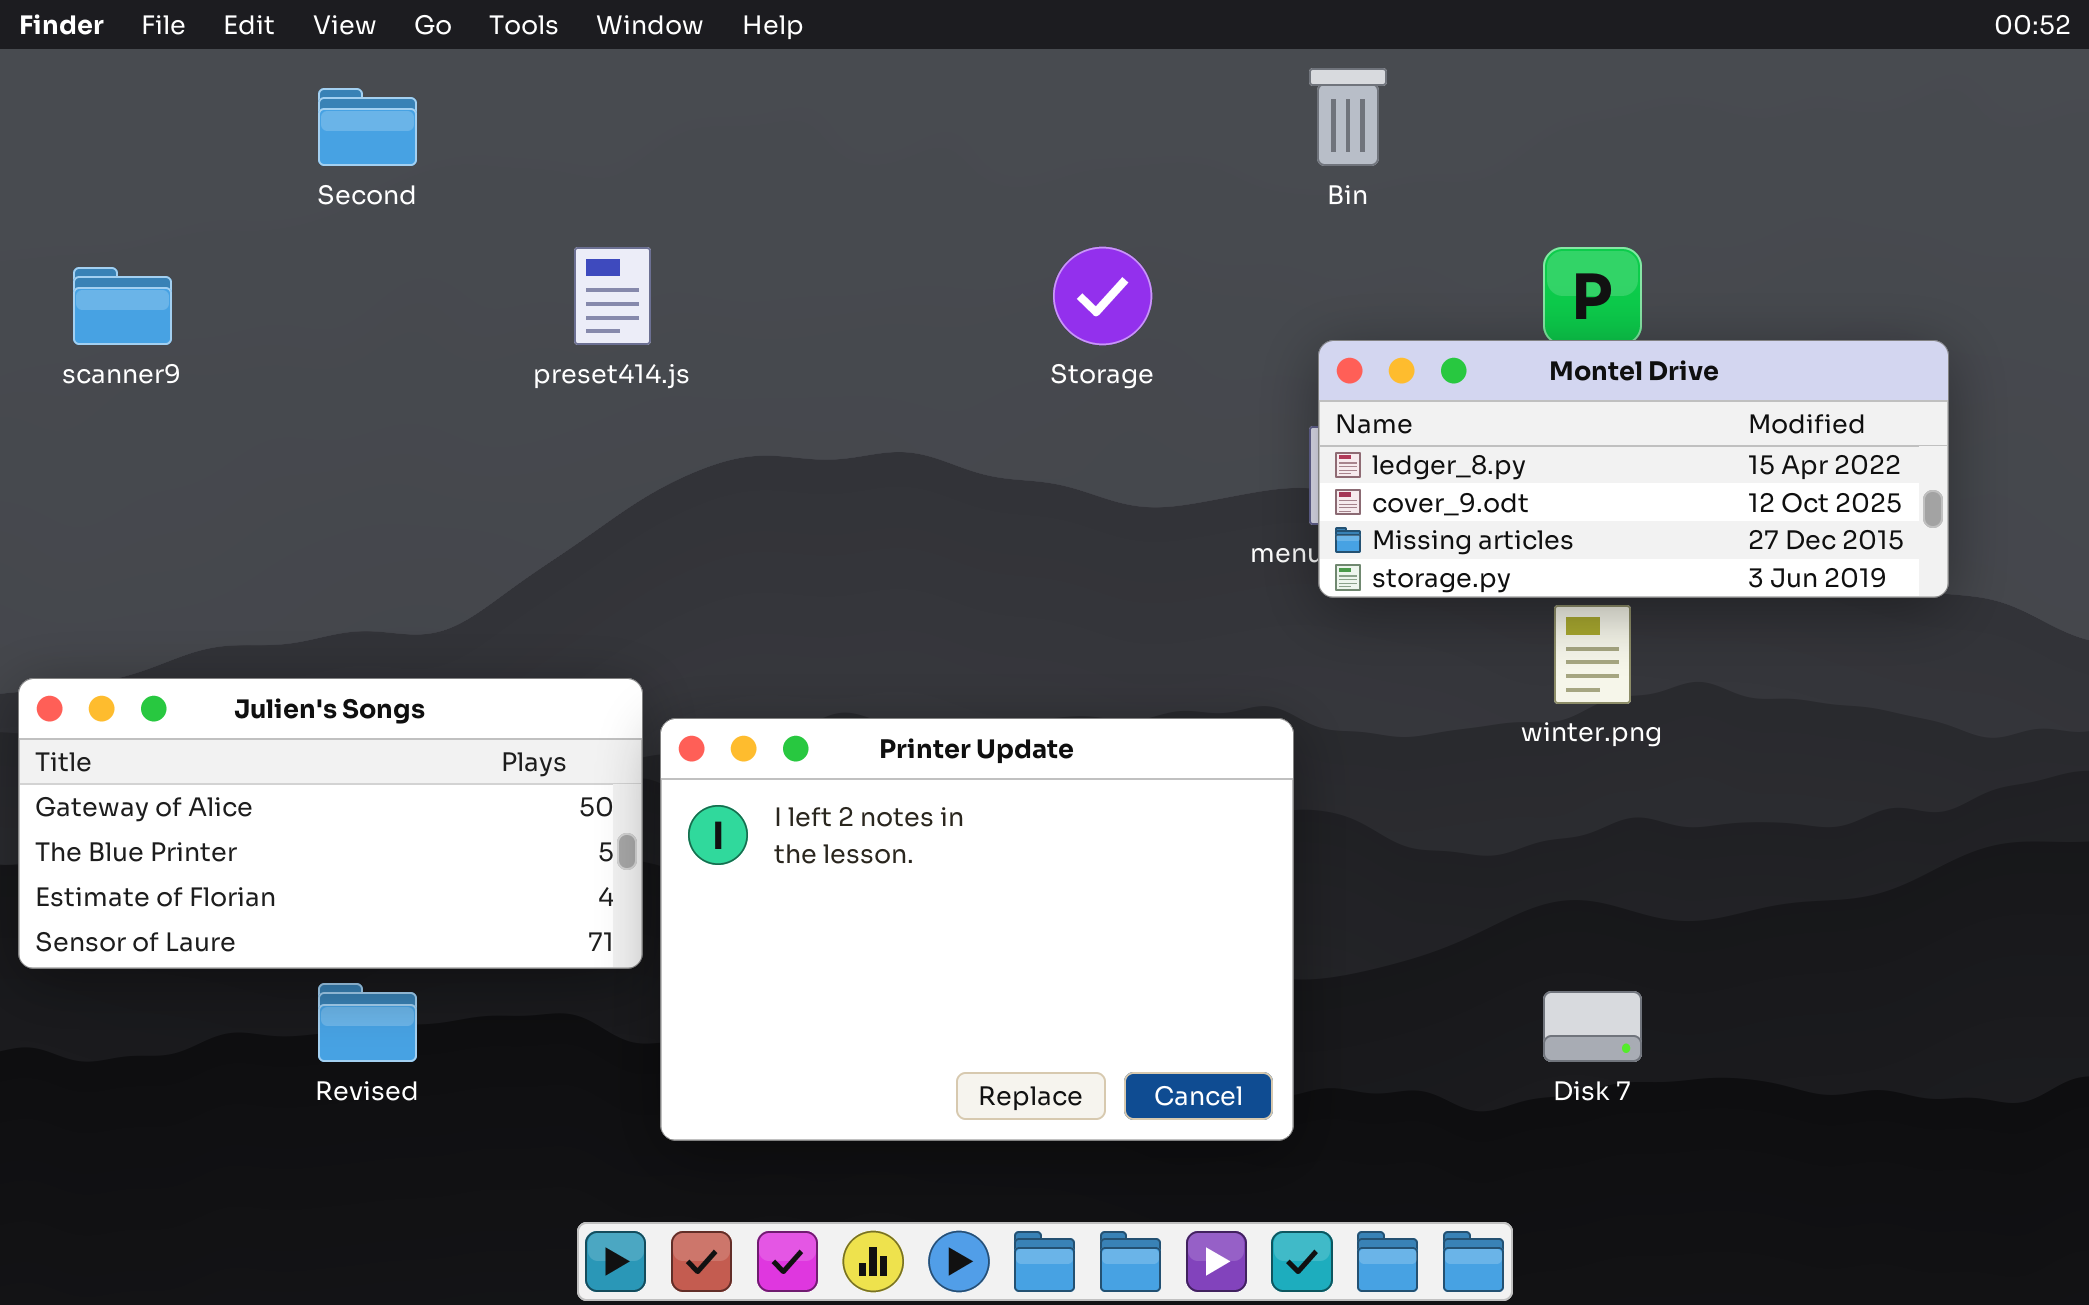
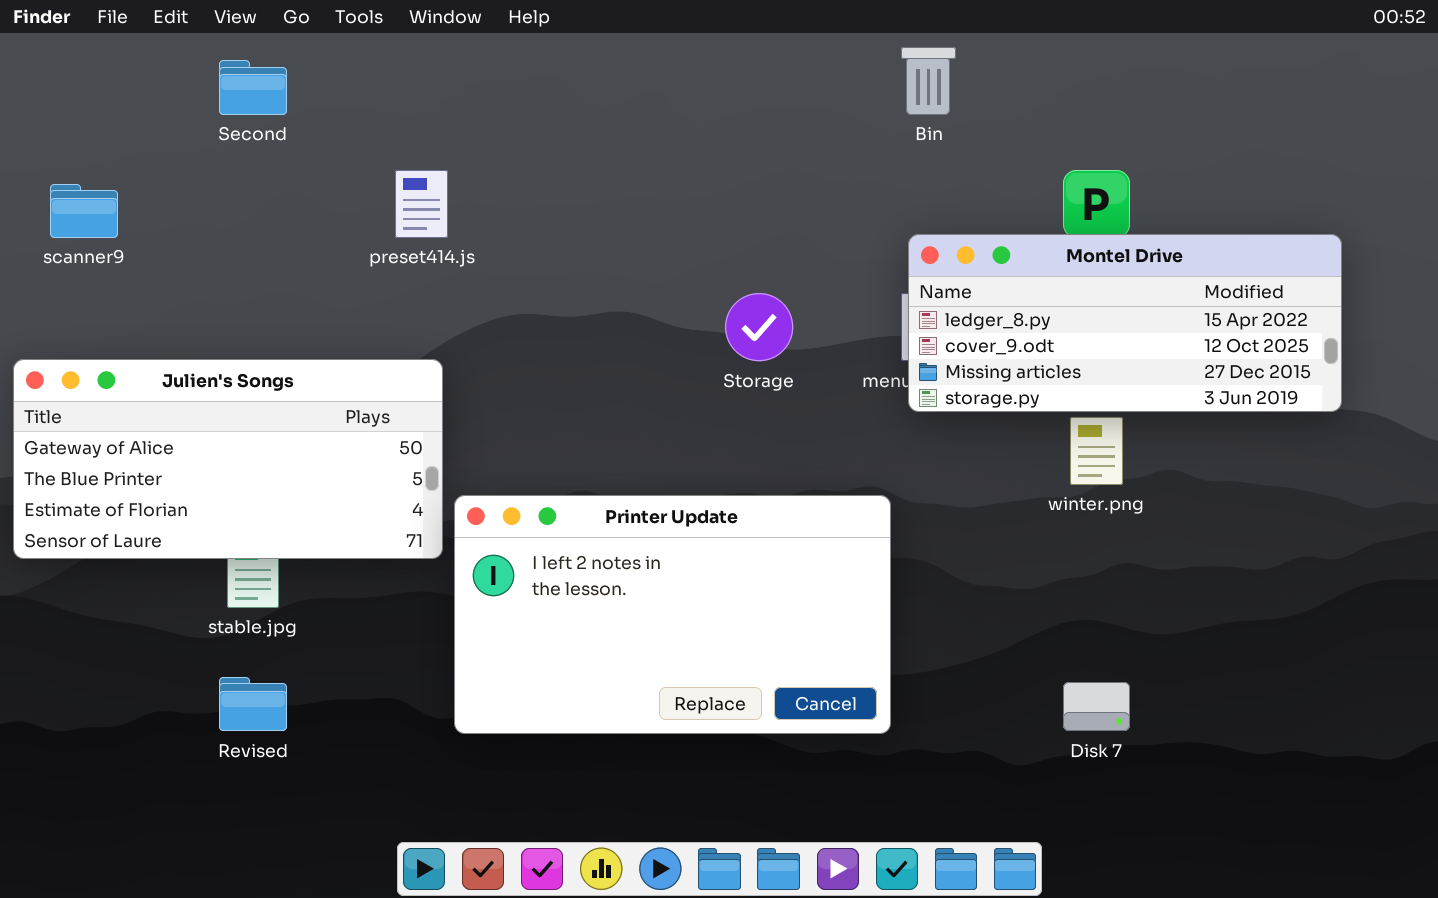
Storage: [1053,247,1152,345] -> [725,293,793,361], moved
Julien's Songs: [18,678,643,969] -> [13,359,443,559], moved
Printer Update: [660,718,1294,1141] -> [454,495,891,734], resized

